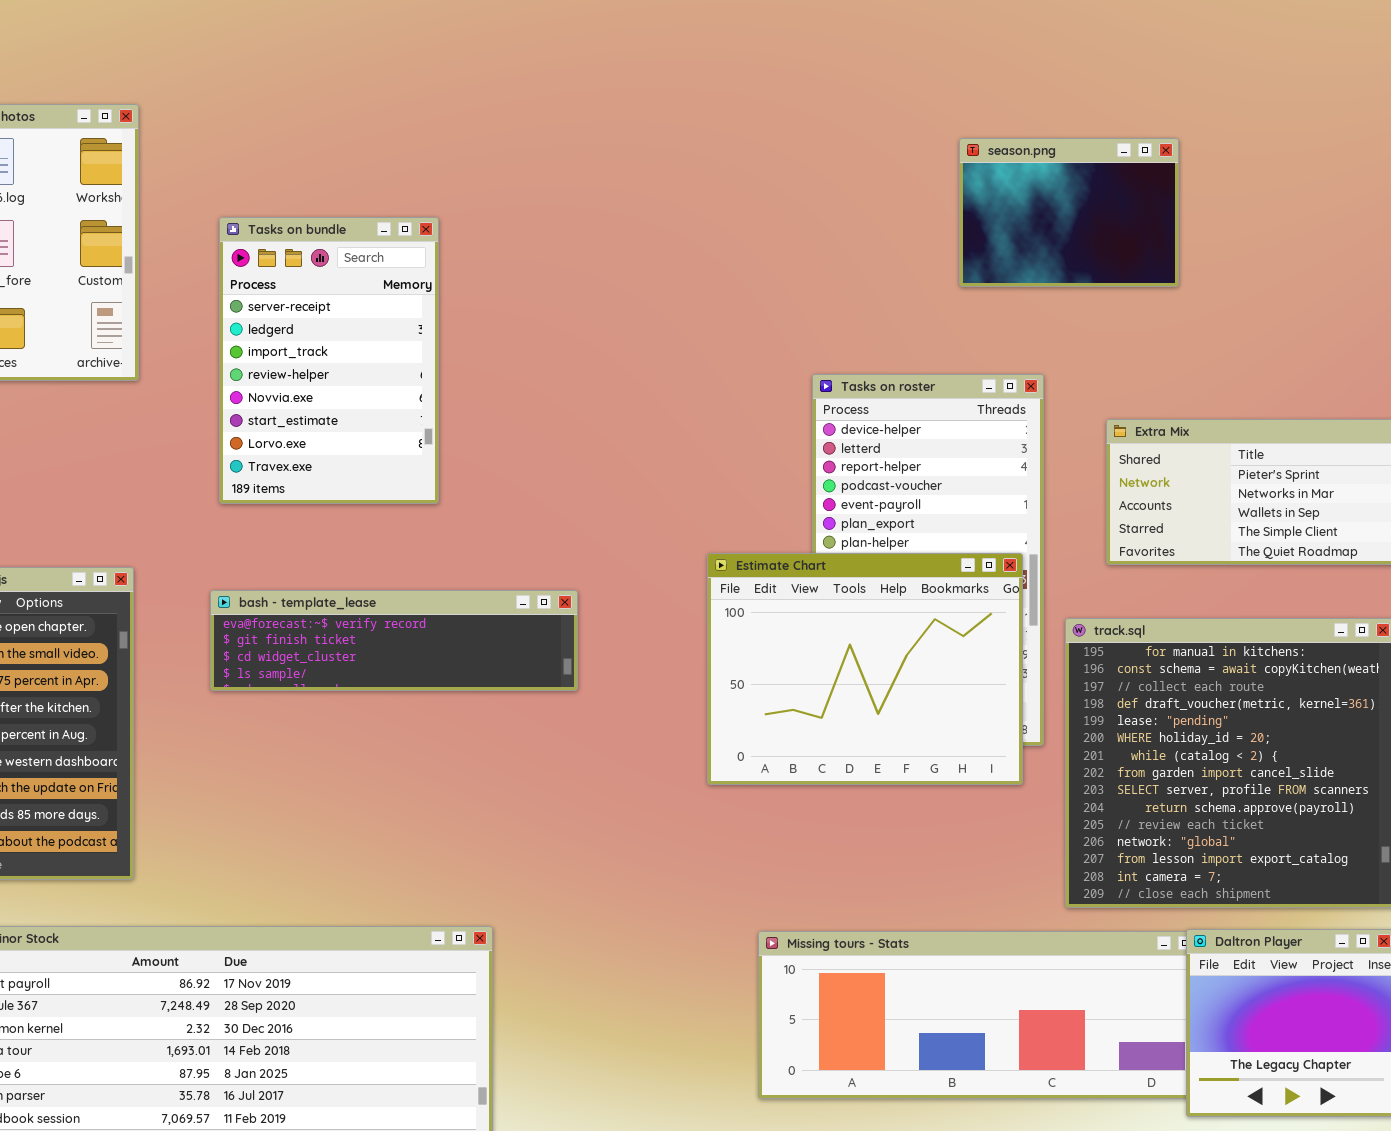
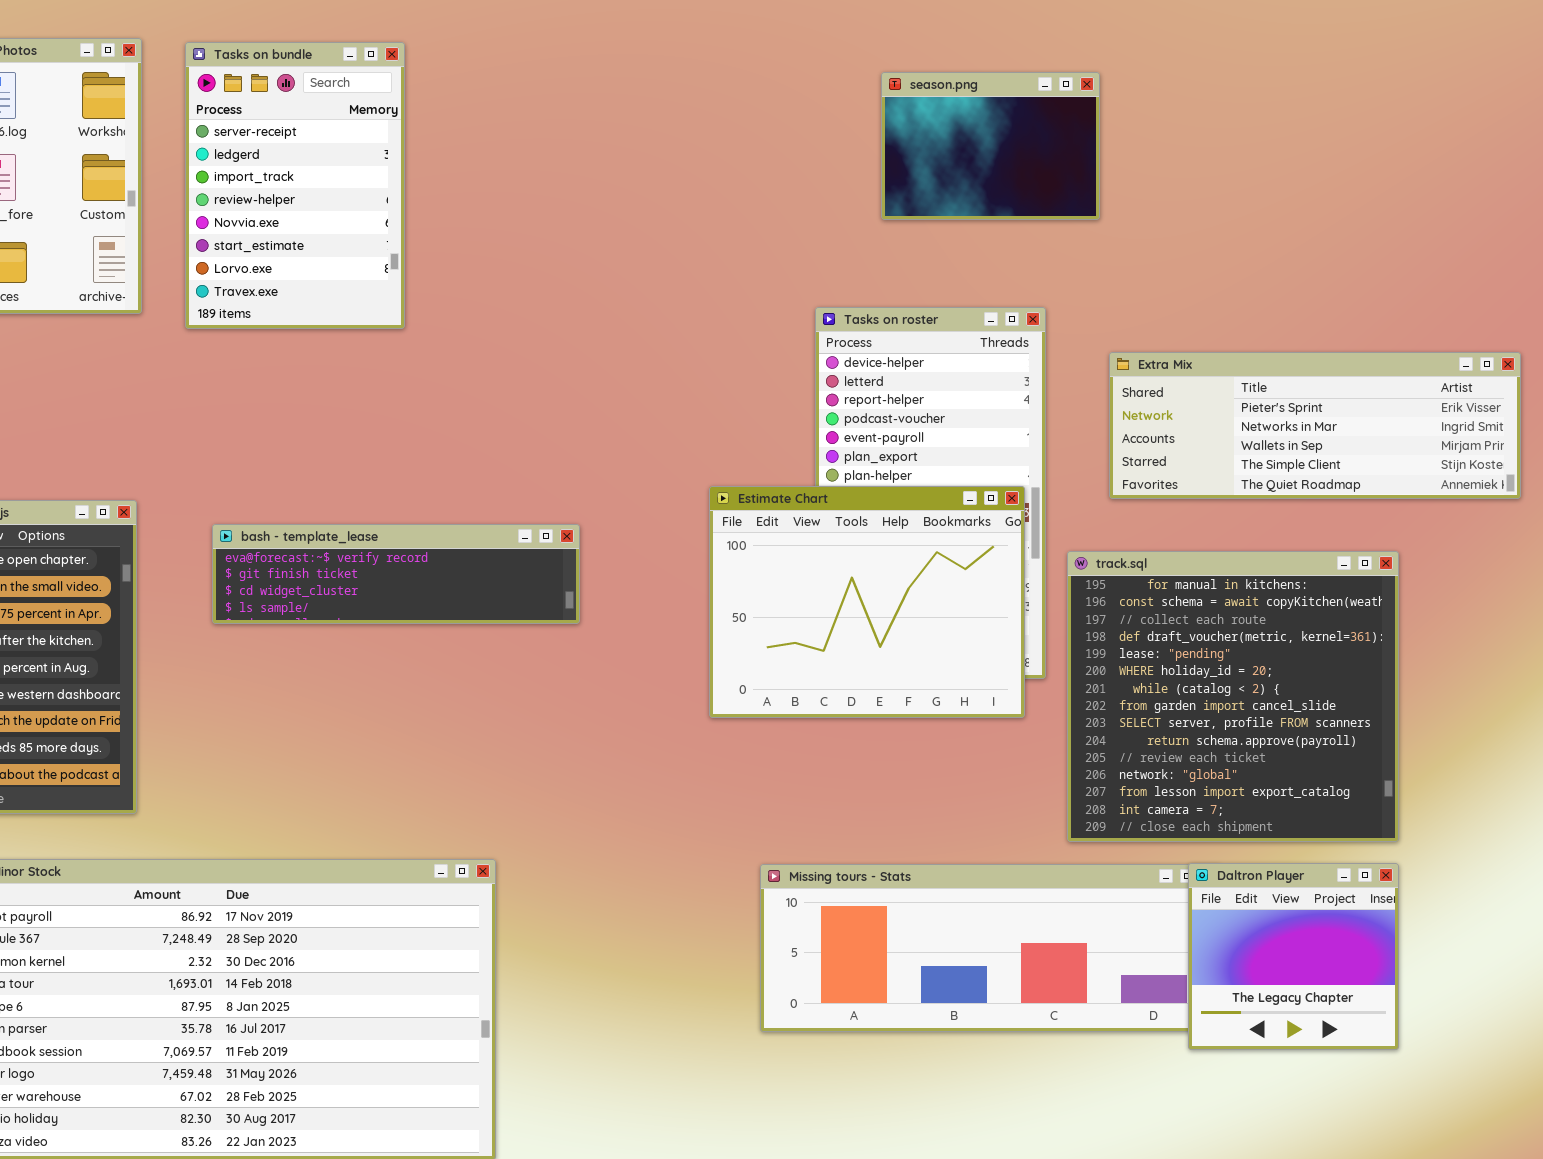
season.png: [959,138,1179,287] -> [881,72,1100,220], moved
Tasks on bundle: [219,217,439,504] -> [185,42,405,329], moved

